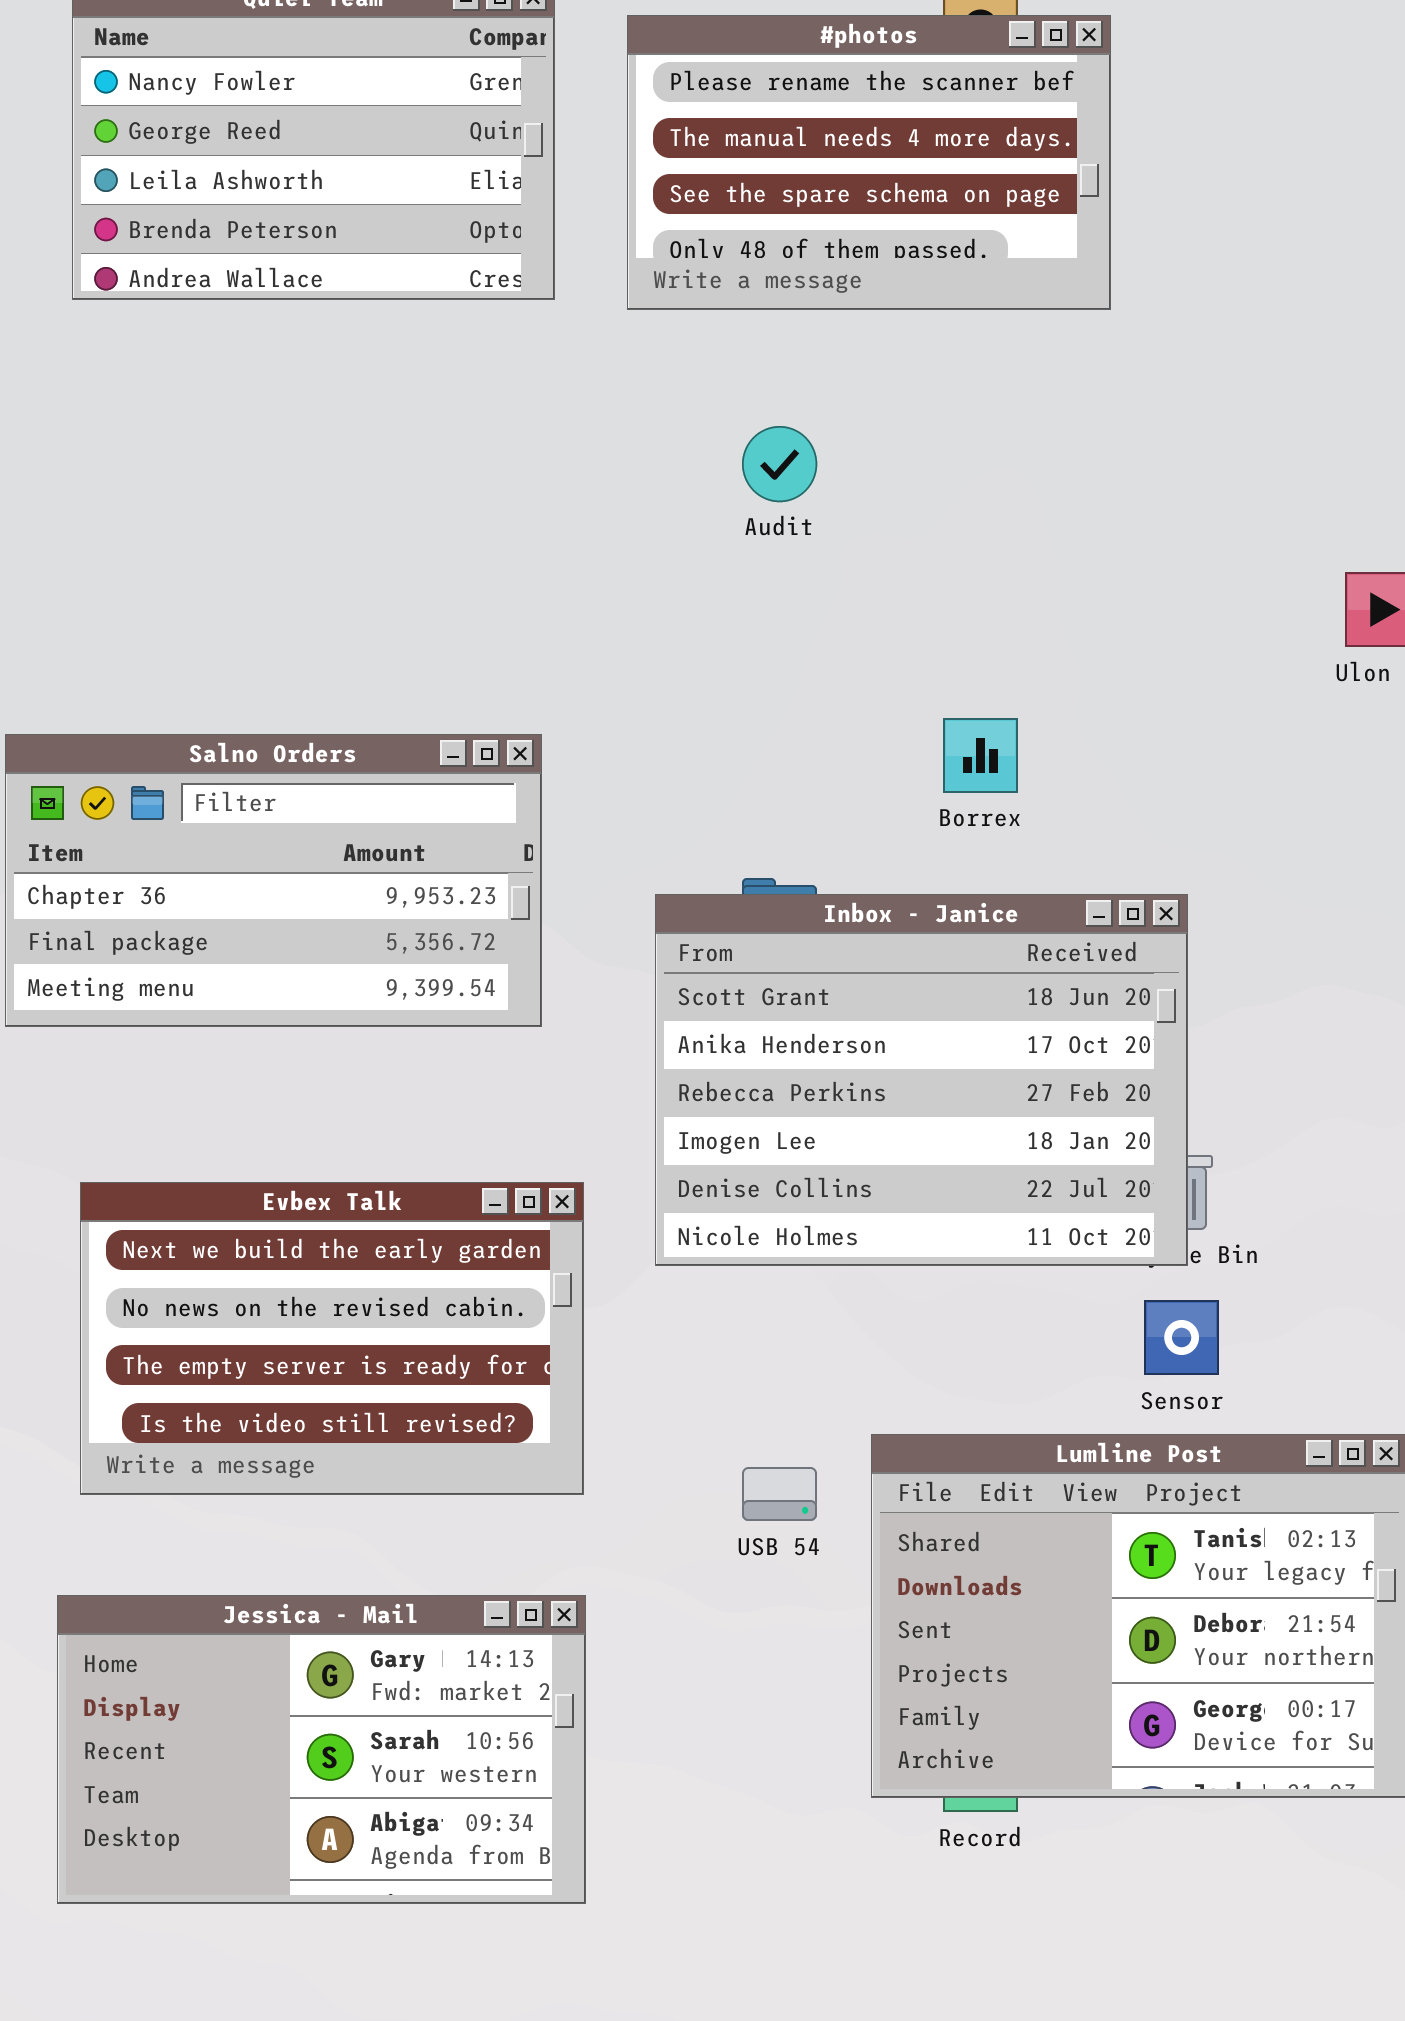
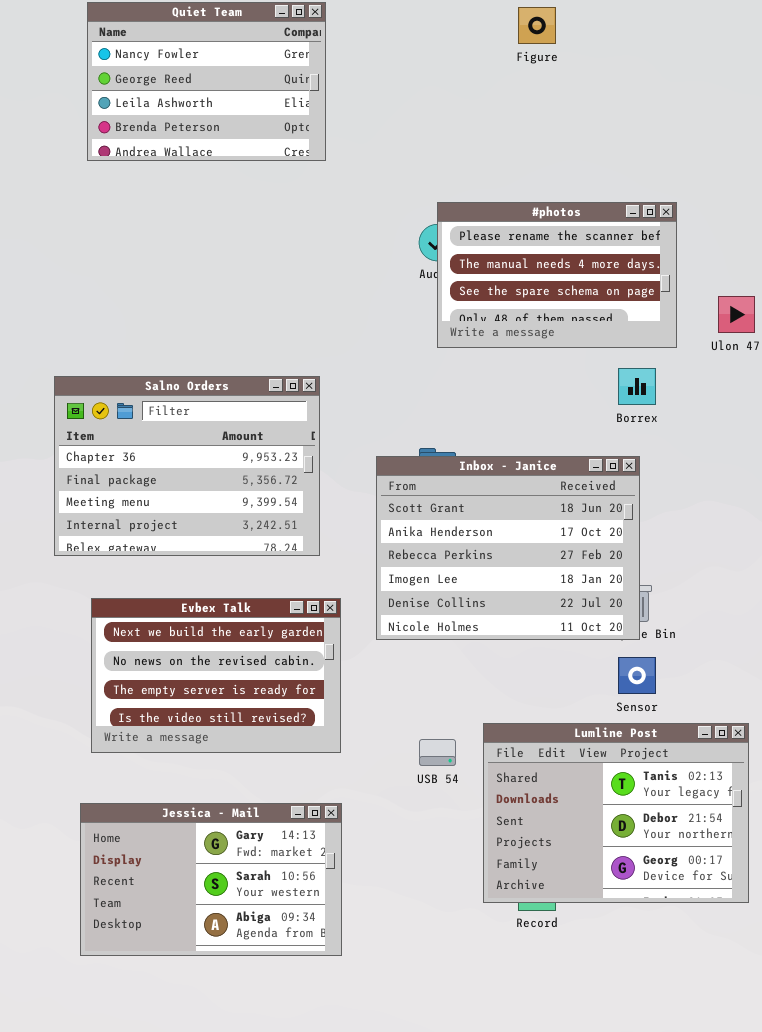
#photos: [627,15,1111,310] -> [437,202,677,348], moved
Borrex: [943,718,1018,793] -> [618,368,656,405], moved
Salno Orders: [5,734,542,1027] -> [54,376,320,556], resized

